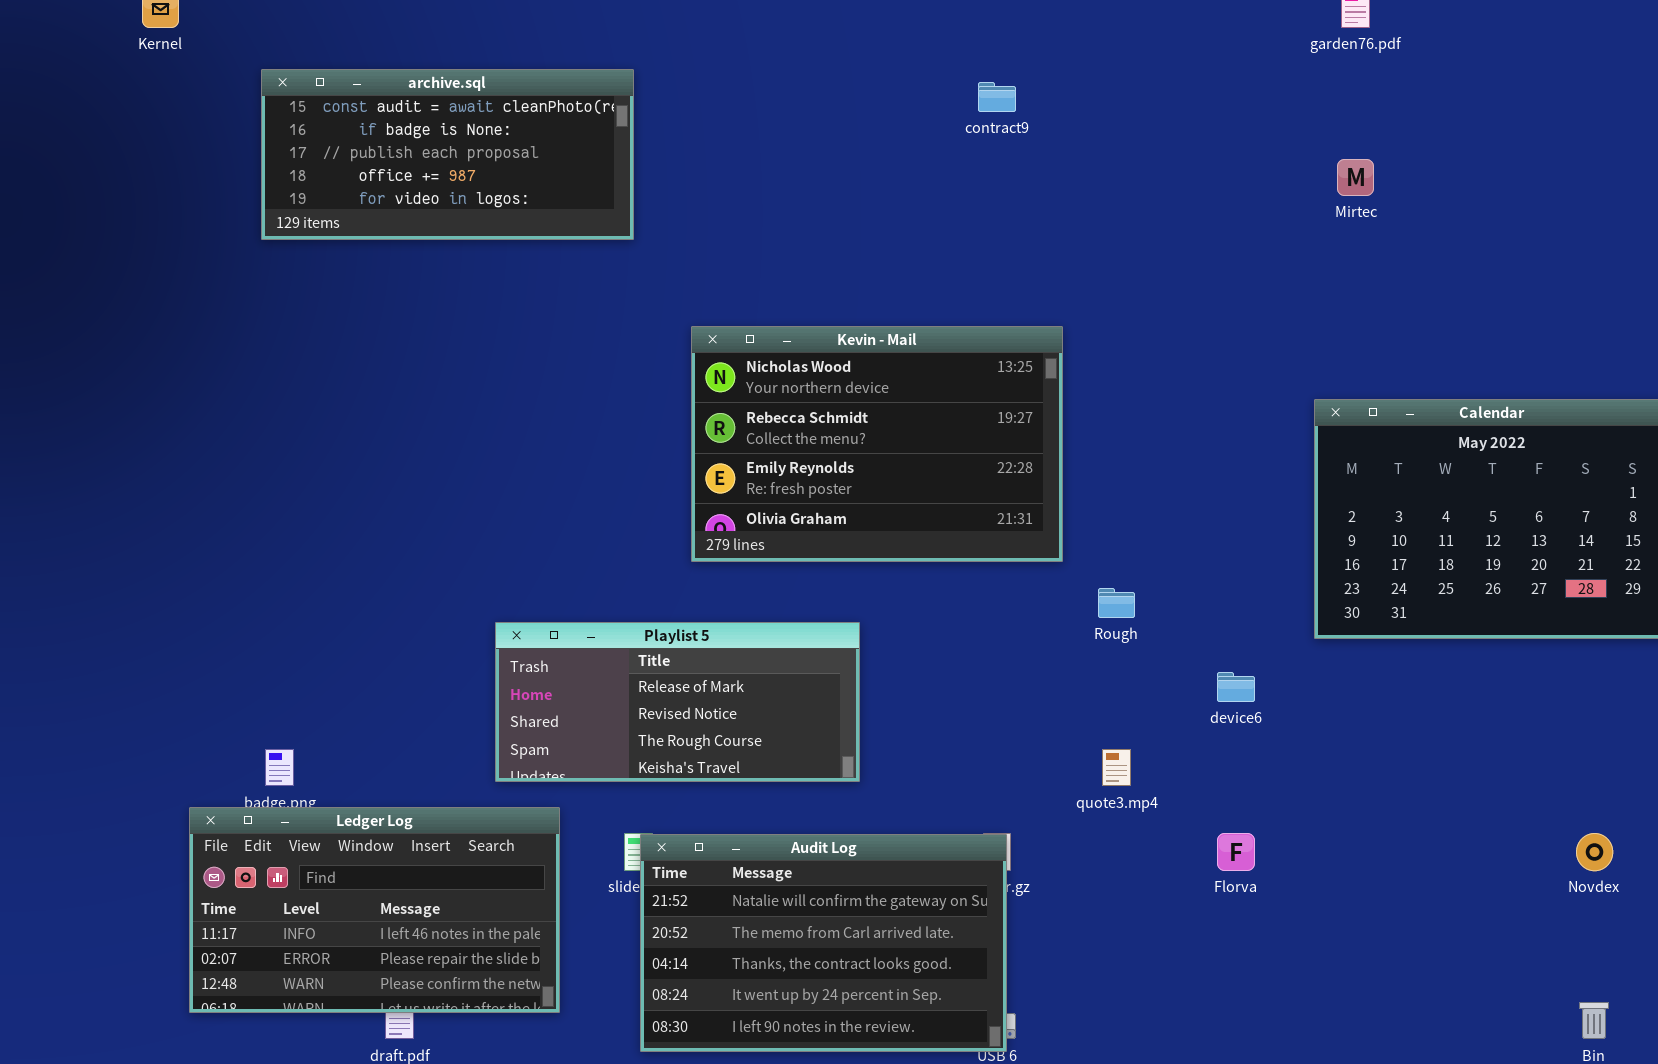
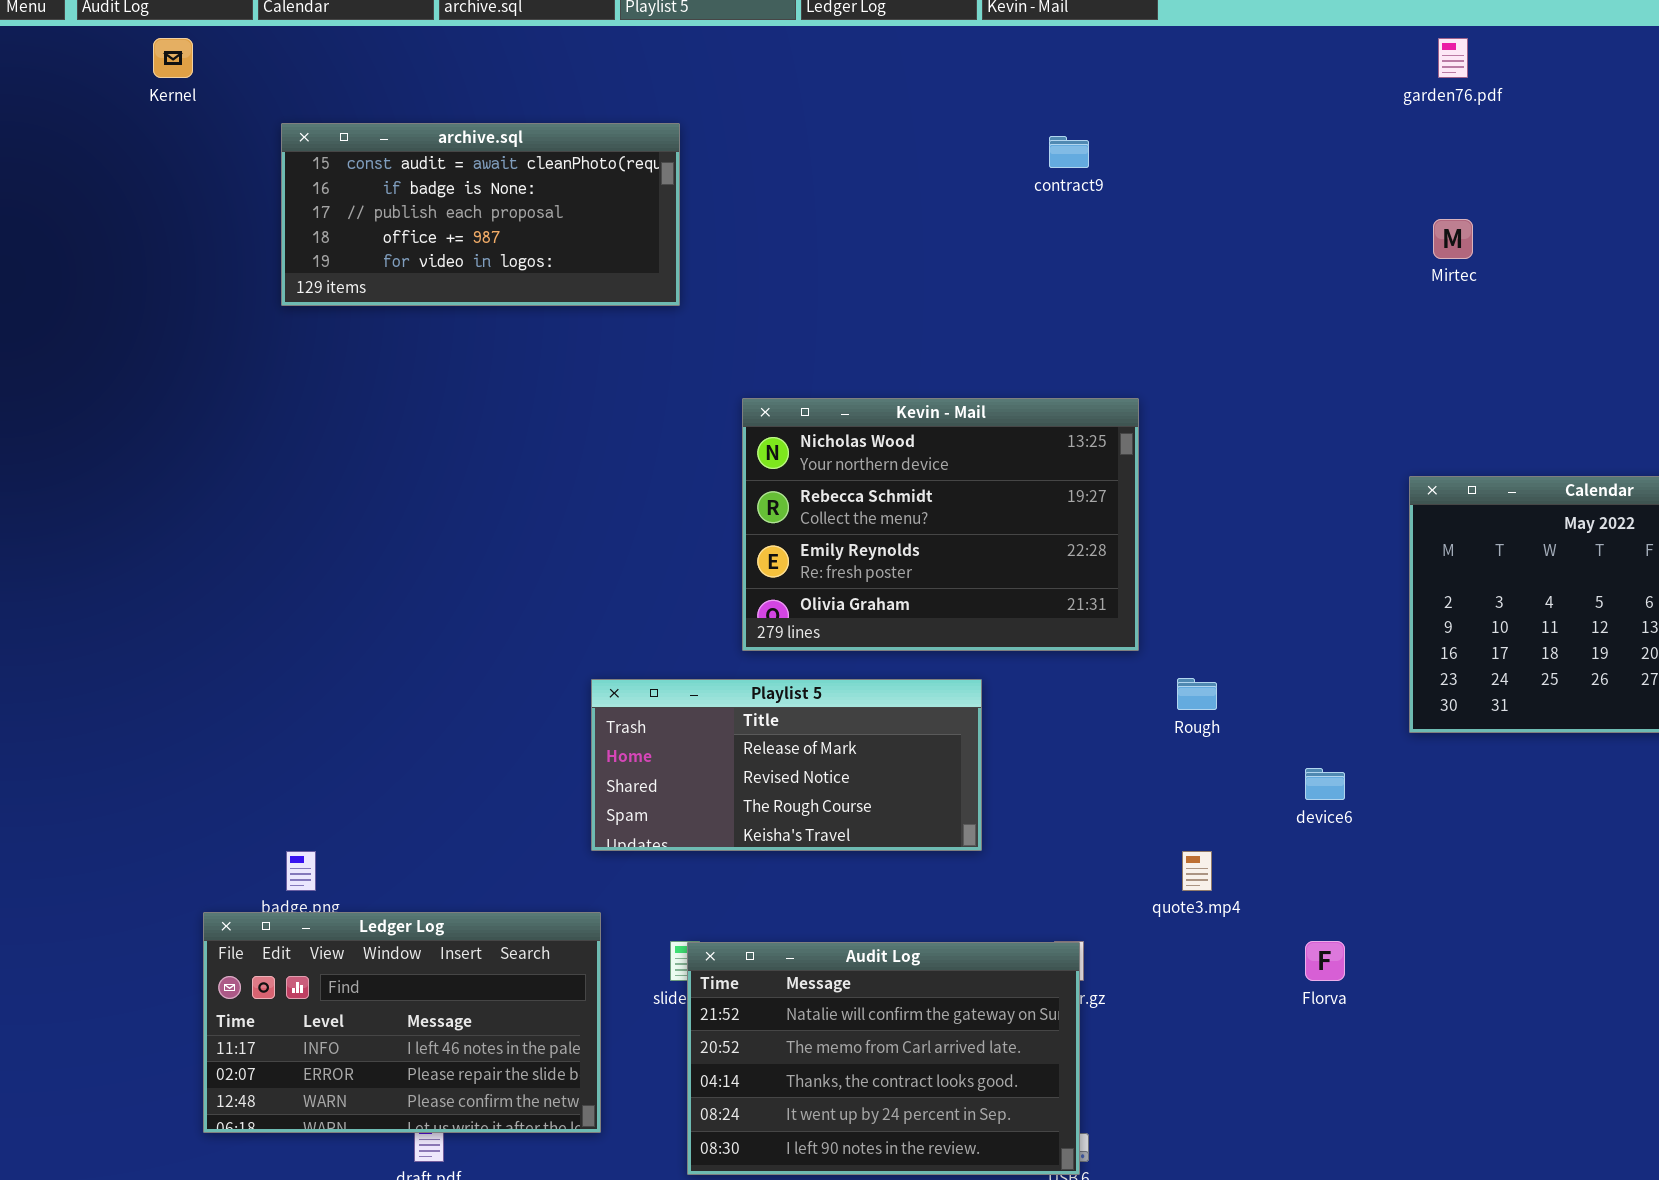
Playlist 5: [495,622,860,782] -> [591,679,982,851], moved

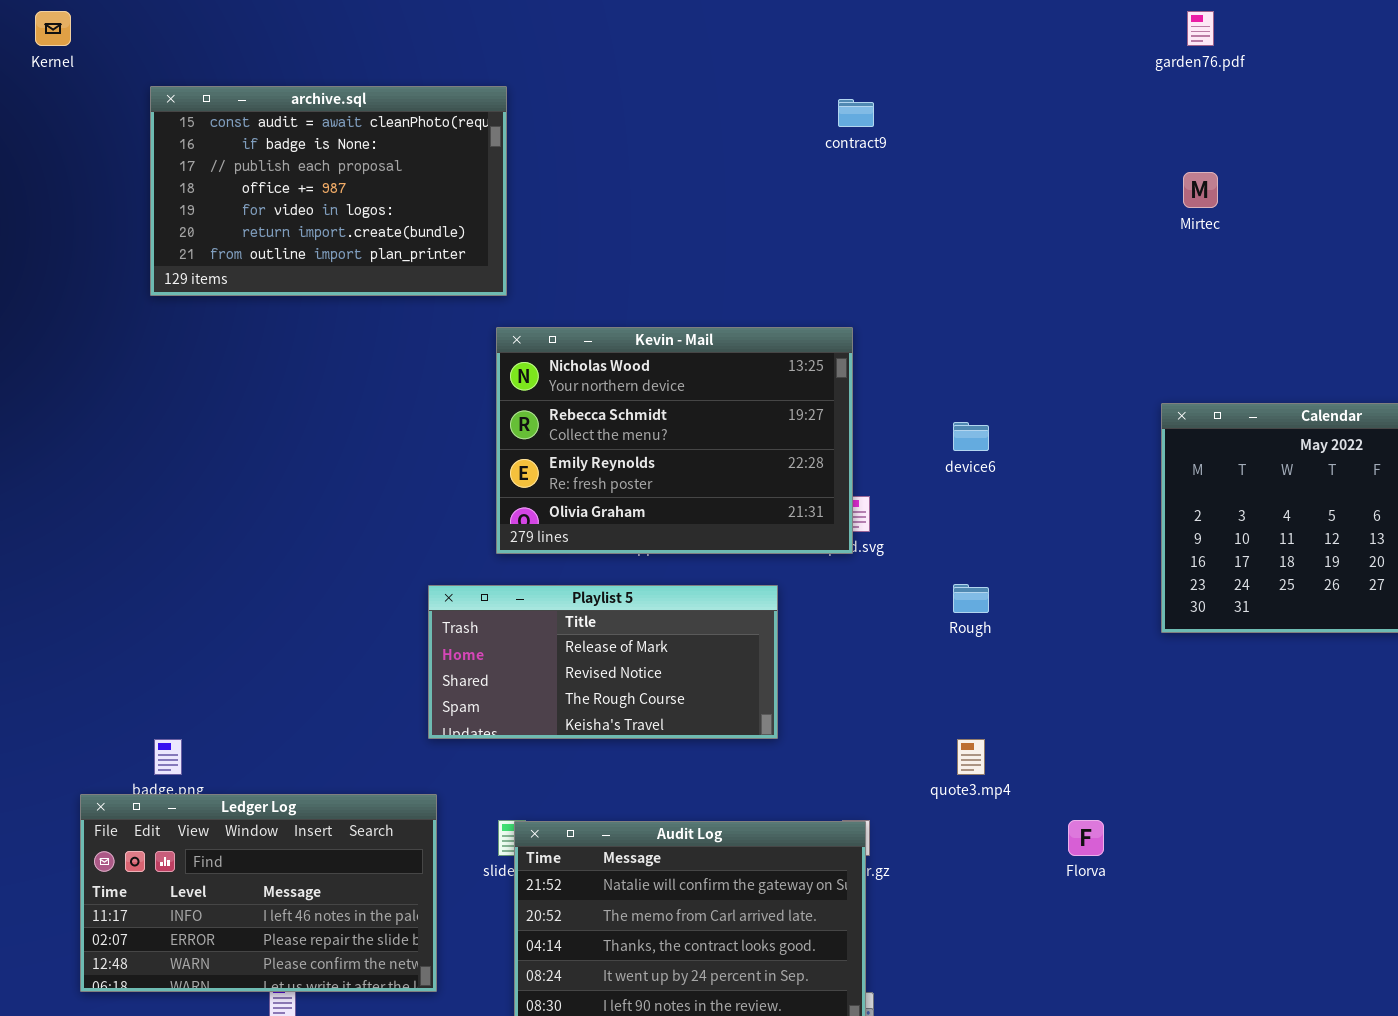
archive.sql: [281,123,680,306] -> [150,86,507,296], resized
Kevin - Mail: [742,398,1139,651] -> [496,327,853,554], moved
device6: [1305,768,1345,800] -> [953,422,989,451], moved

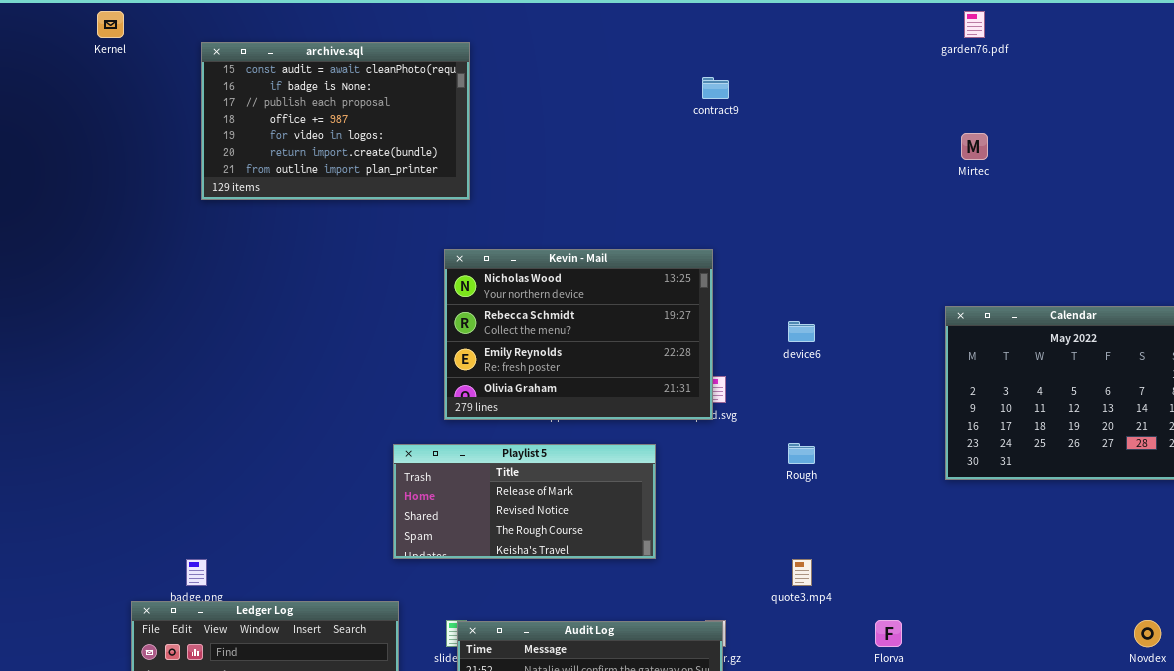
archive.sql: [150,86,507,296] -> [201,42,470,200], moved

